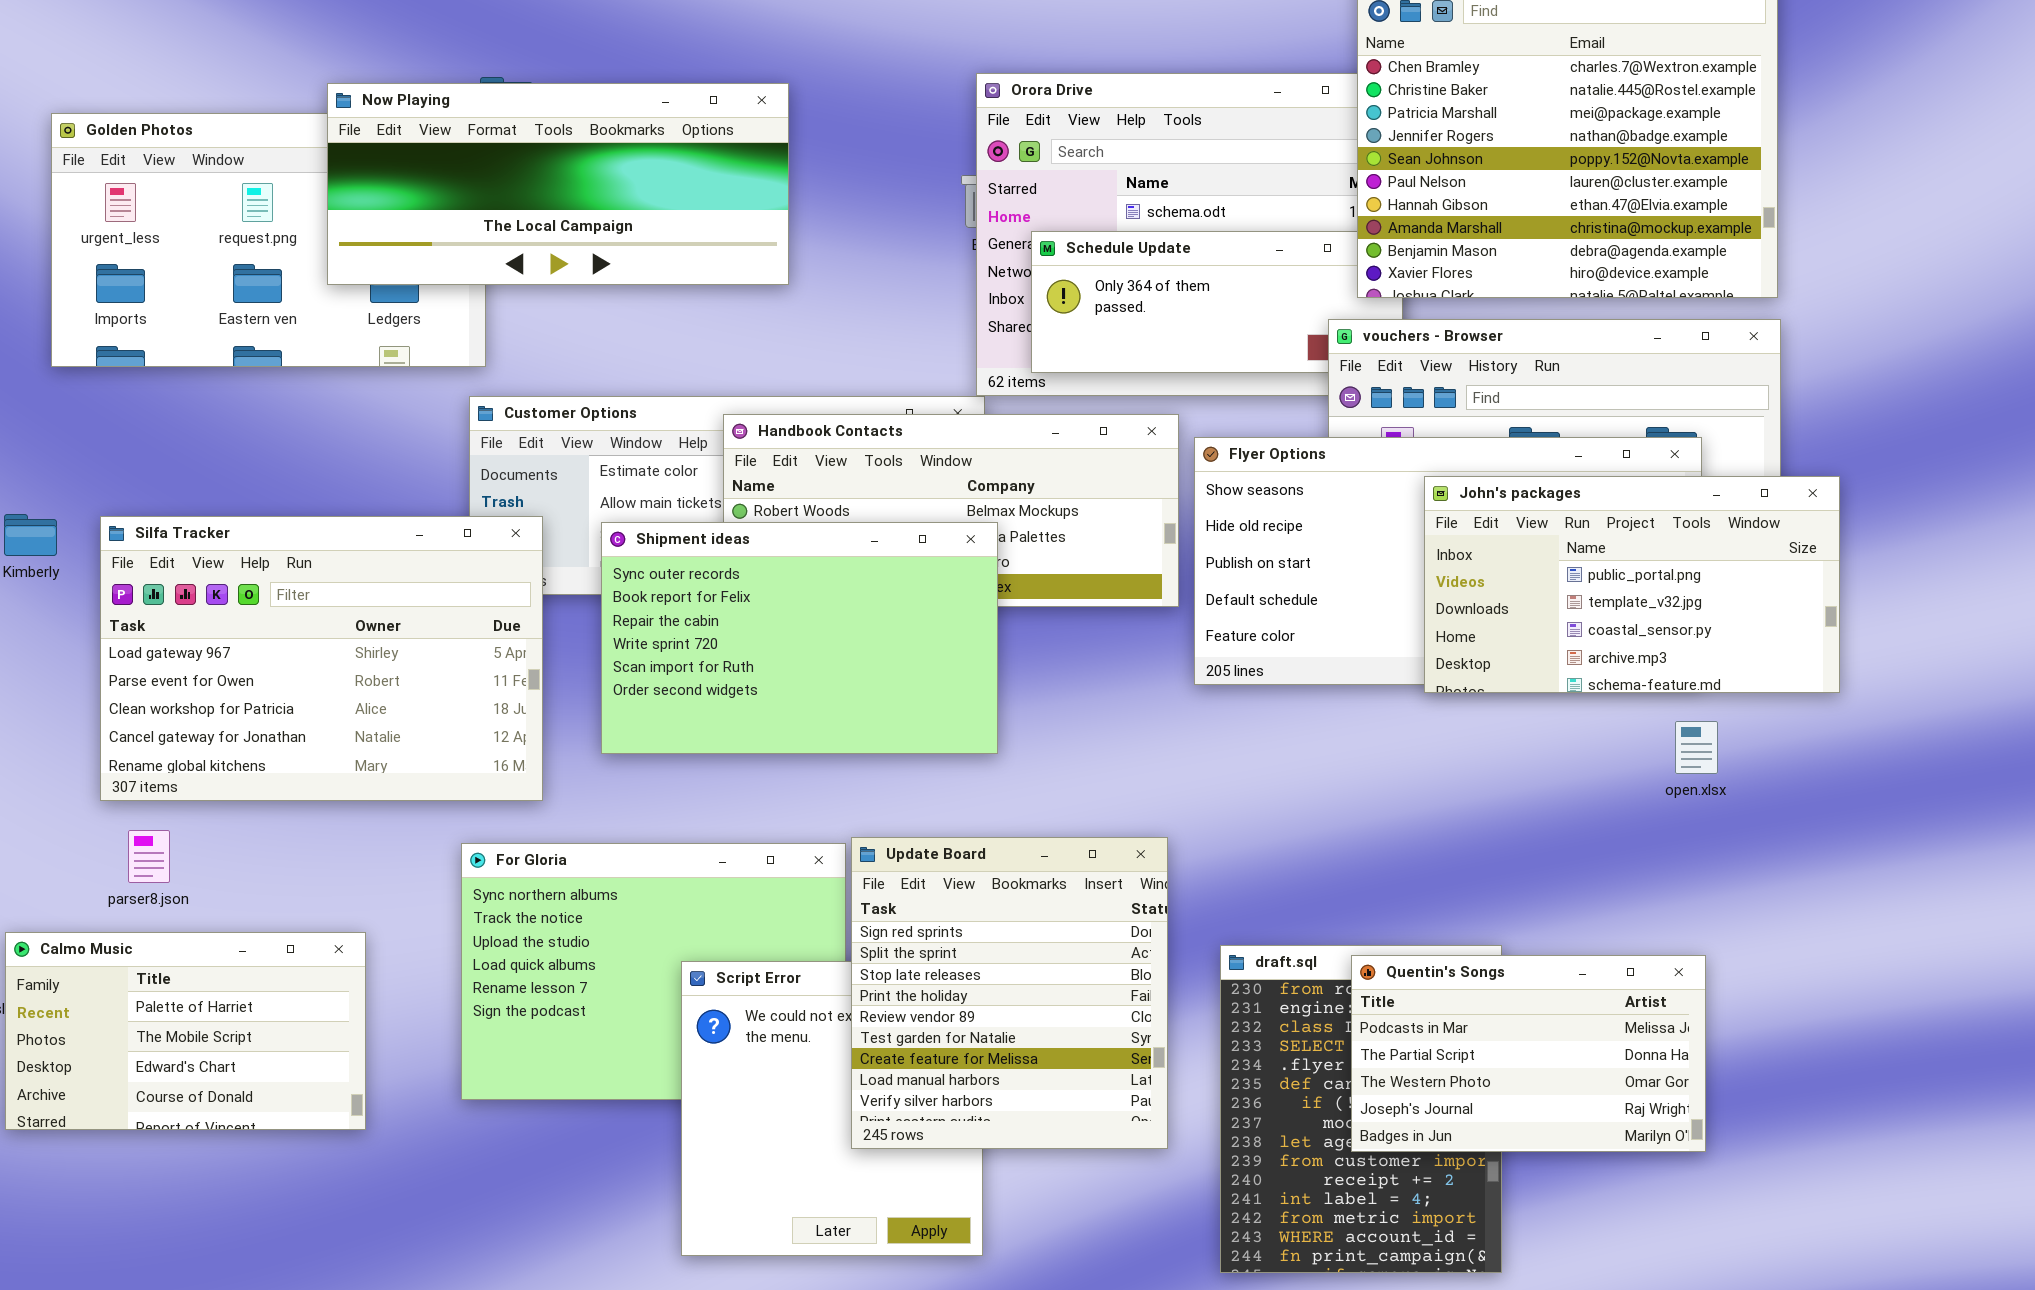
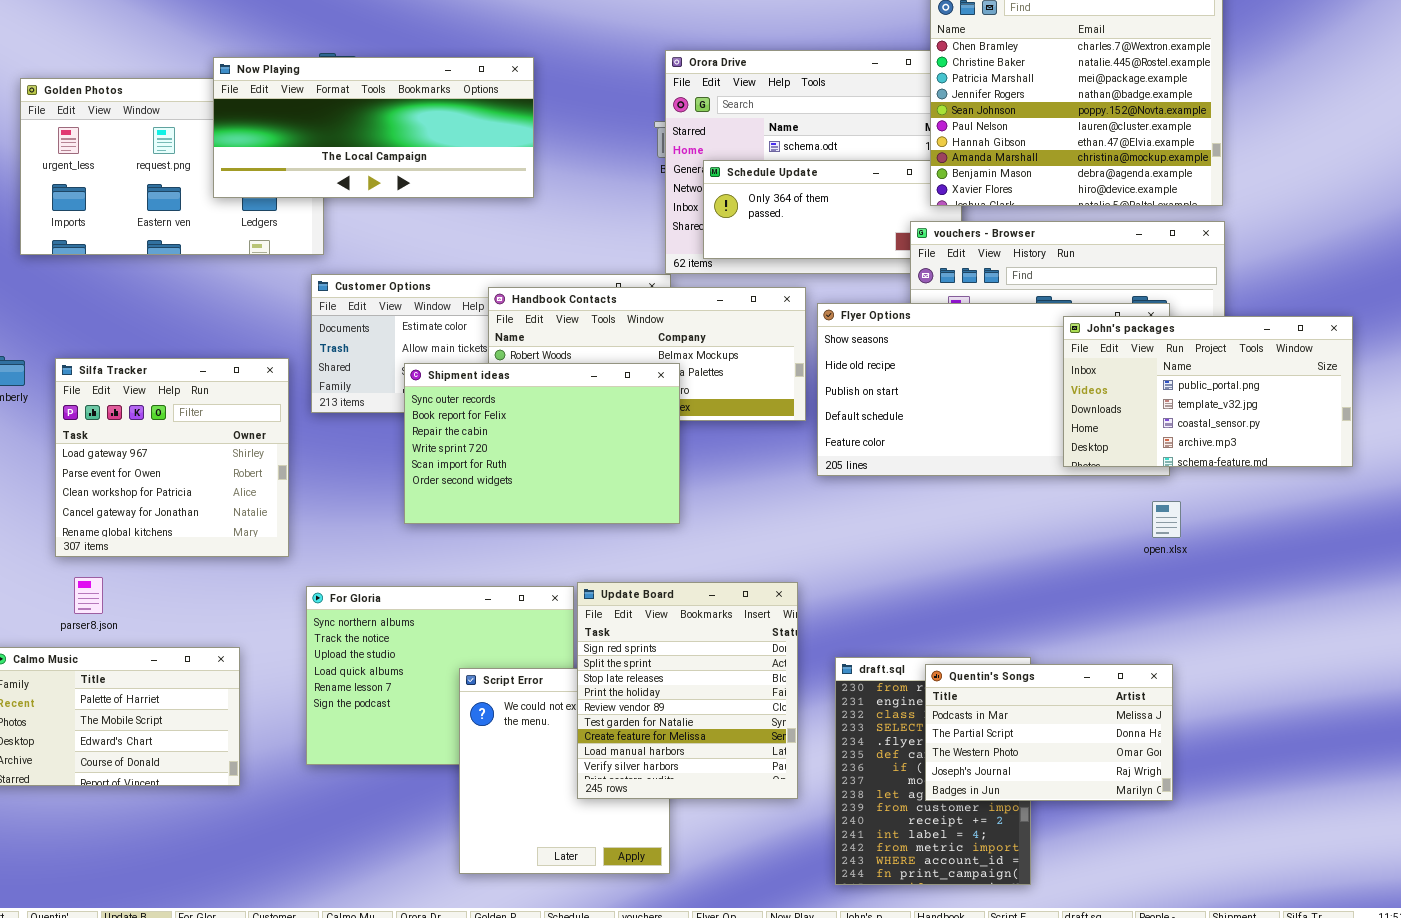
John's packages: [1424,476,1840,693] -> [1063,316,1353,467], moved
Silfa Tracker: [100,516,543,801] -> [55,358,289,557], resized

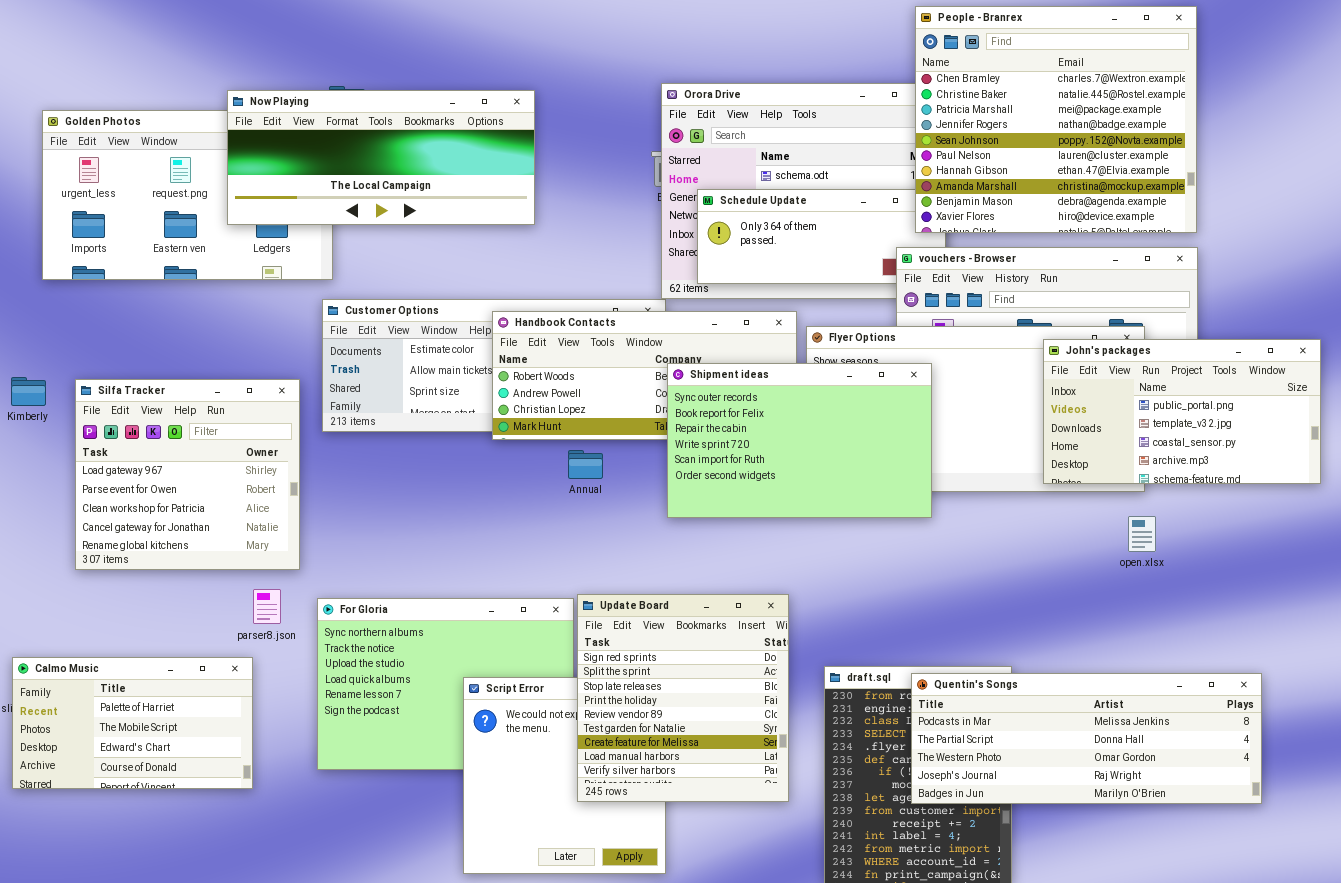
Shipment ideas: [404,363,680,524] -> [667,363,932,518], moved
parser8.json: [74,577,103,614] -> [253,589,281,624], moved
Quentin's Songs: [925,664,1173,801] -> [911,673,1262,804], resized

